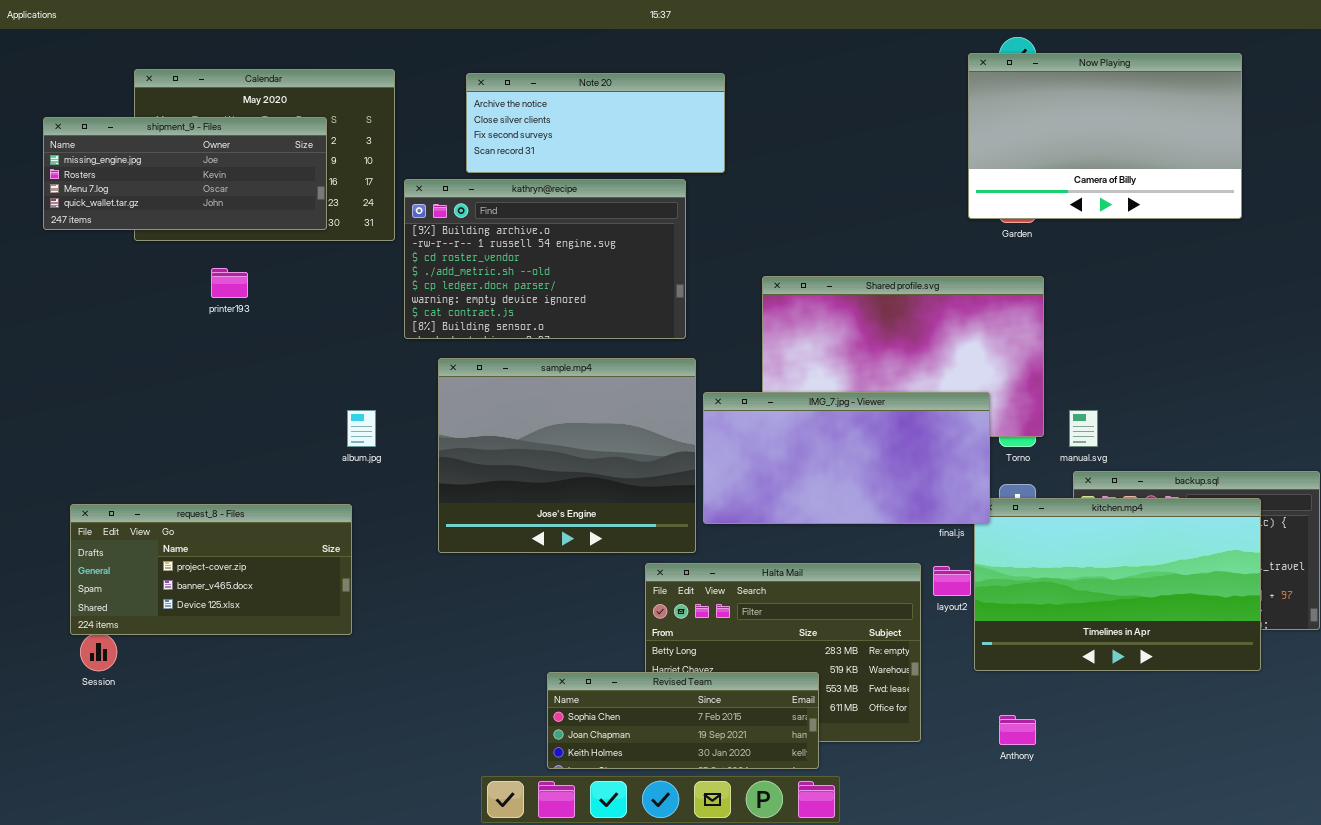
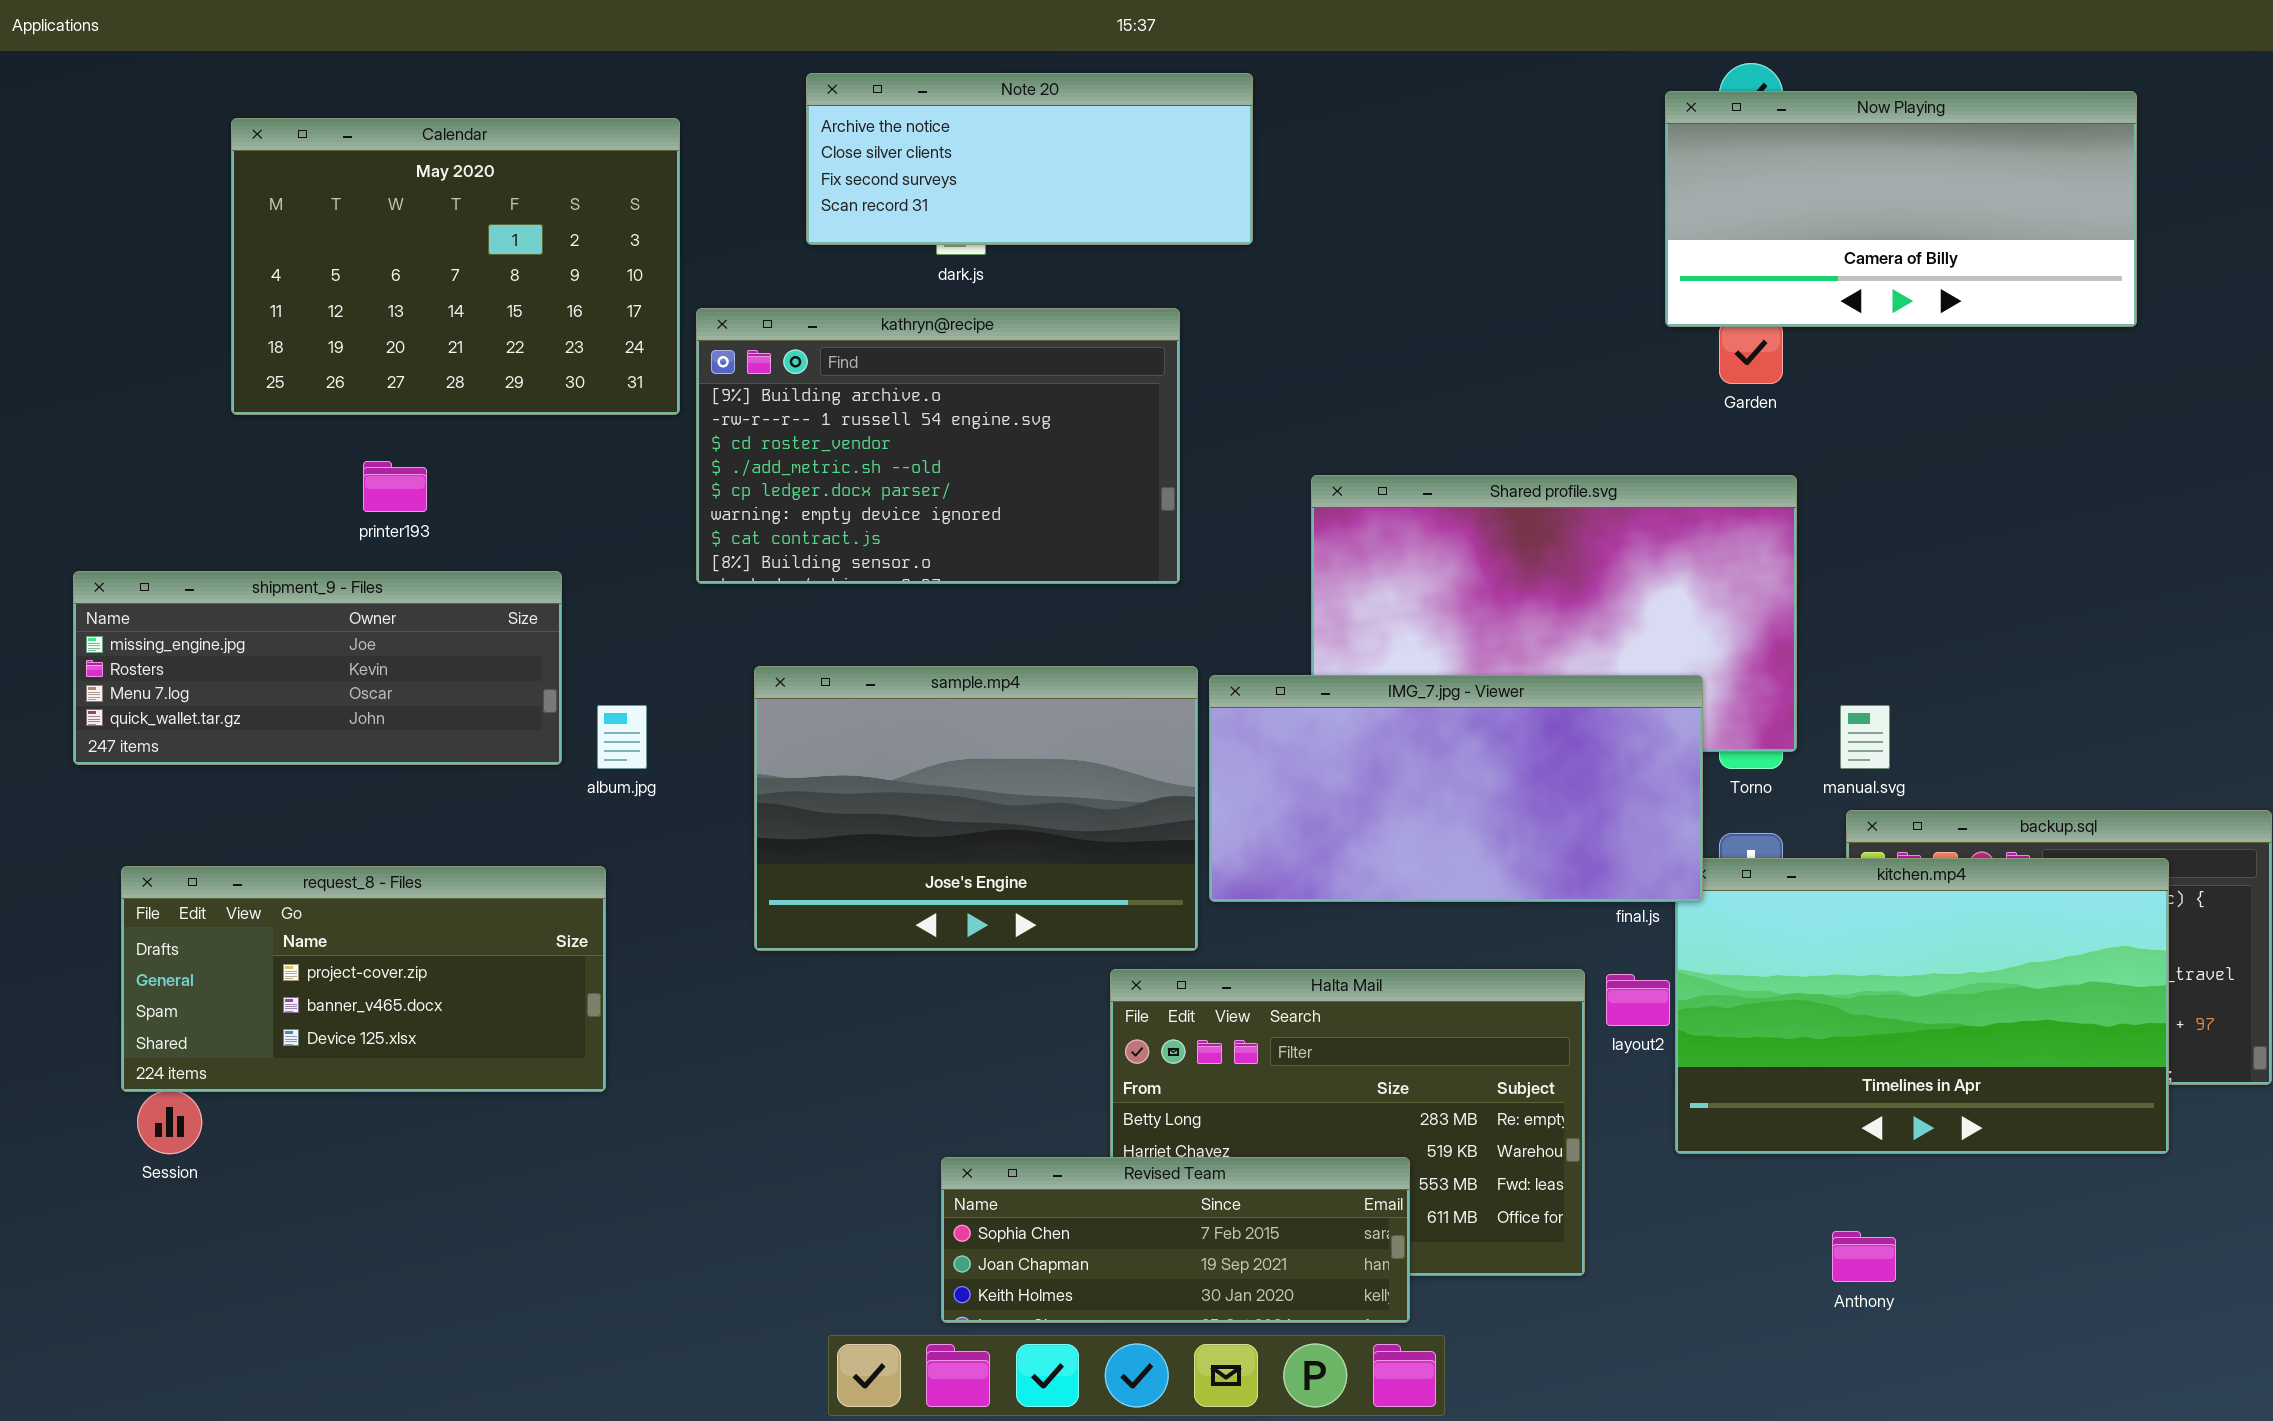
Now Playing: [968,53,1242,219] -> [1665,91,2137,327], resized
Note 20: [466,73,725,173] -> [806,73,1253,245], moved
shipment_9 - Files: [43,117,327,230] -> [73,571,562,765], moved
sample.mp4: [438,358,696,553] -> [754,666,1198,951], resized
Anthony: [999,715,1036,745] -> [1832,1231,1896,1282], moved

